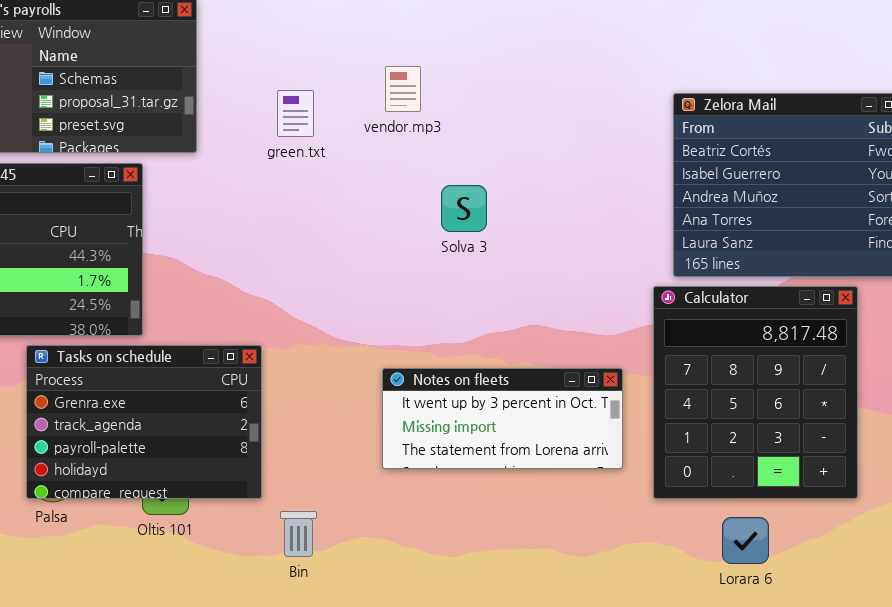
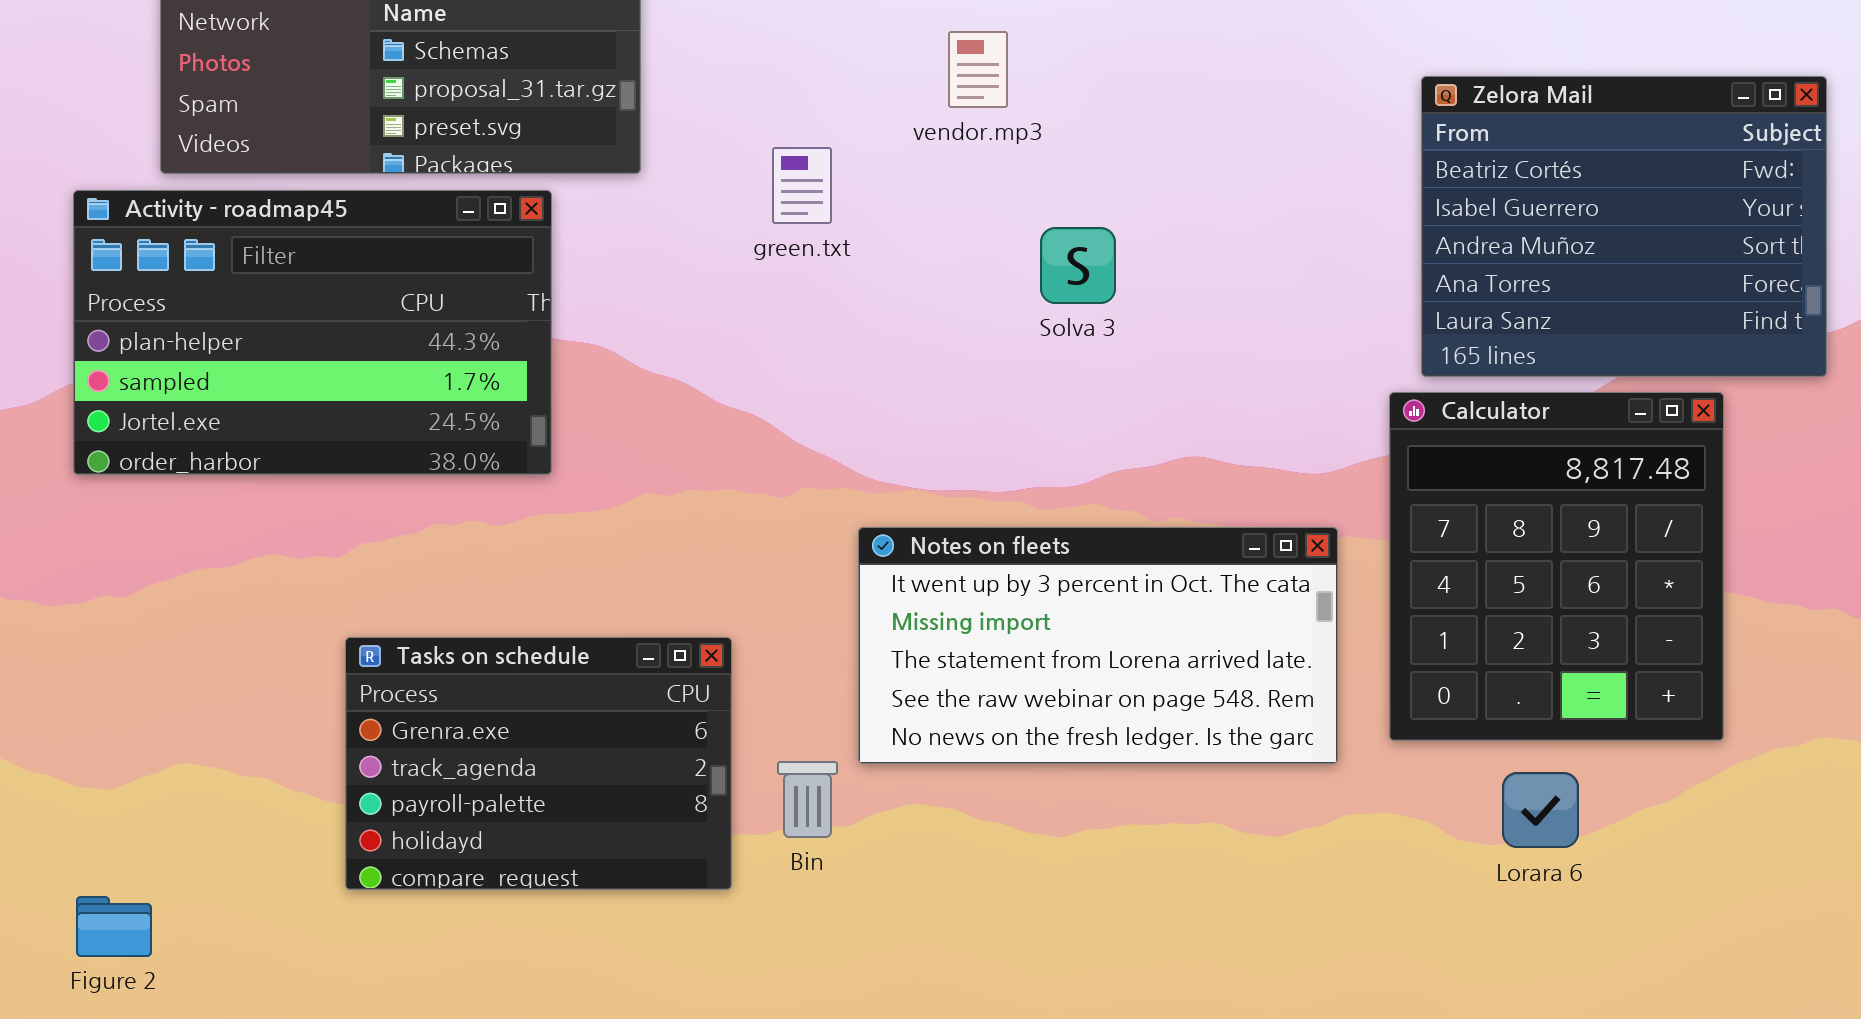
green.txt: [277,90,314,137] -> [772,147,832,224], moved
Tasks on schedule: [26,345,262,499] -> [345,637,732,890], moved
Notes on fleets: [382,368,623,469] -> [858,527,1338,764], resized

